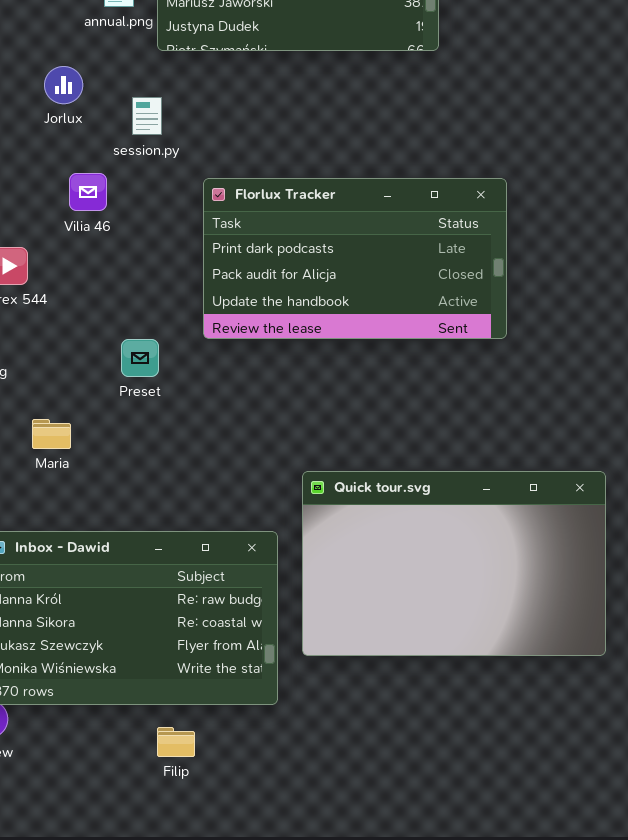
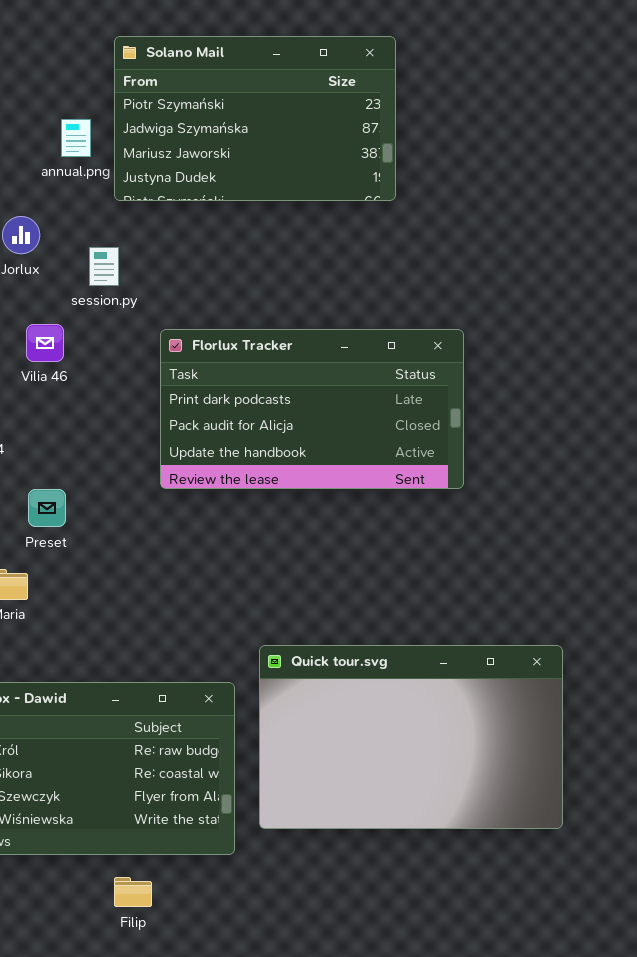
Preset: [121,339,159,377] -> [28,489,66,527], moved
Quick tour.svg: [302,471,606,656] -> [259,645,563,829], moved

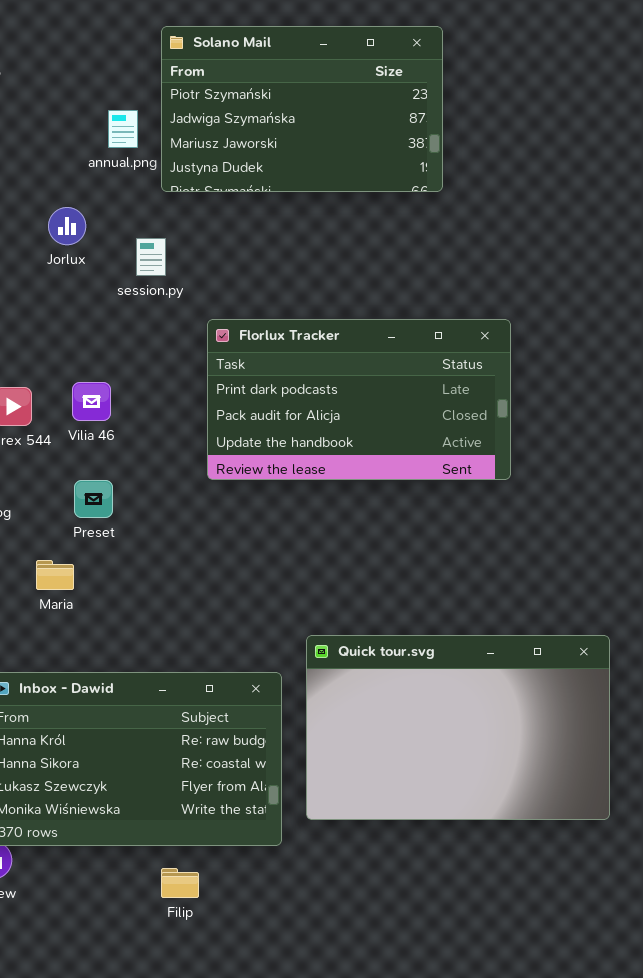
Vilia 46: [26,324,64,362] -> [72,382,111,421], moved

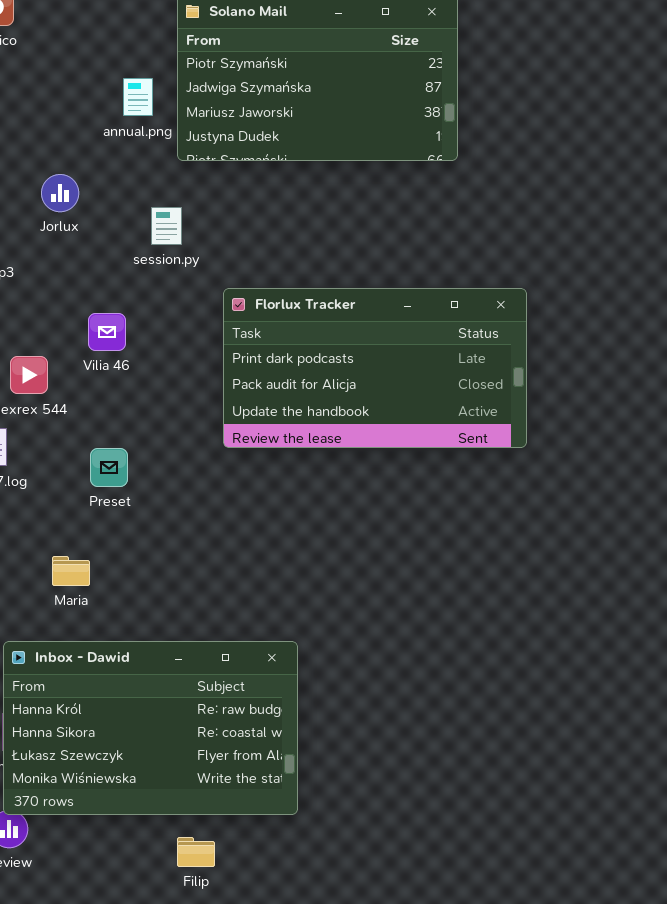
Jorlux: [48,207,86,245] -> [41,174,79,212], moved
Vilia 46: [72,382,111,421] -> [88,313,126,351], moved
Maria: [36,560,74,590] -> [52,556,90,586], moved
Quick tour.svg: [306,635,610,820] -> none, closed

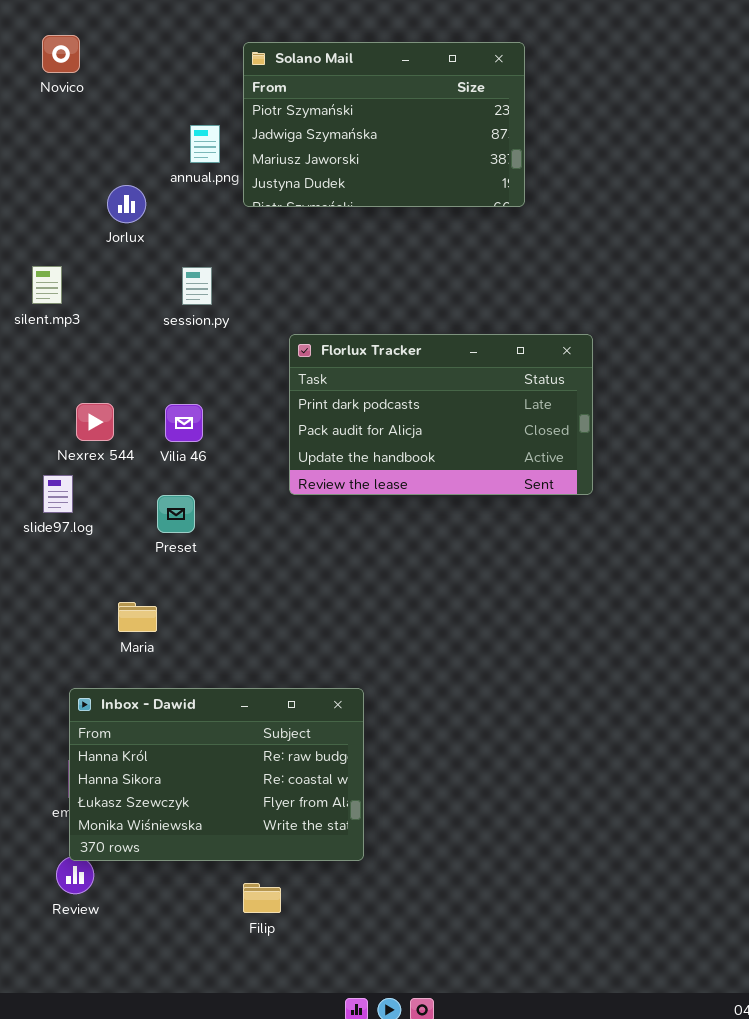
Jorlux: [41,174,79,212] -> [107,185,146,223], moved
session.py: [151,207,182,245] -> [182,267,212,305], moved
Vilia 46: [88,313,126,351] -> [165,404,203,442], moved

